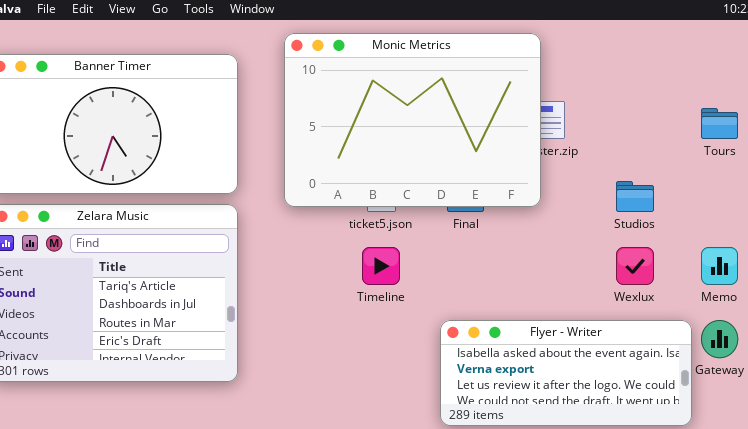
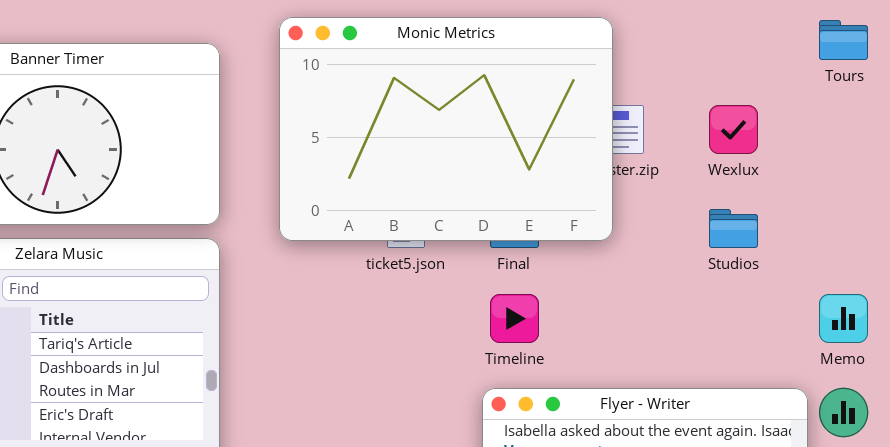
Tours: [701,108,738,139] -> [819,20,868,60], moved
Timeline: [362,247,400,285] -> [490,294,539,343], moved
Wexlux: [616,247,654,285] -> [709,105,758,154], moved

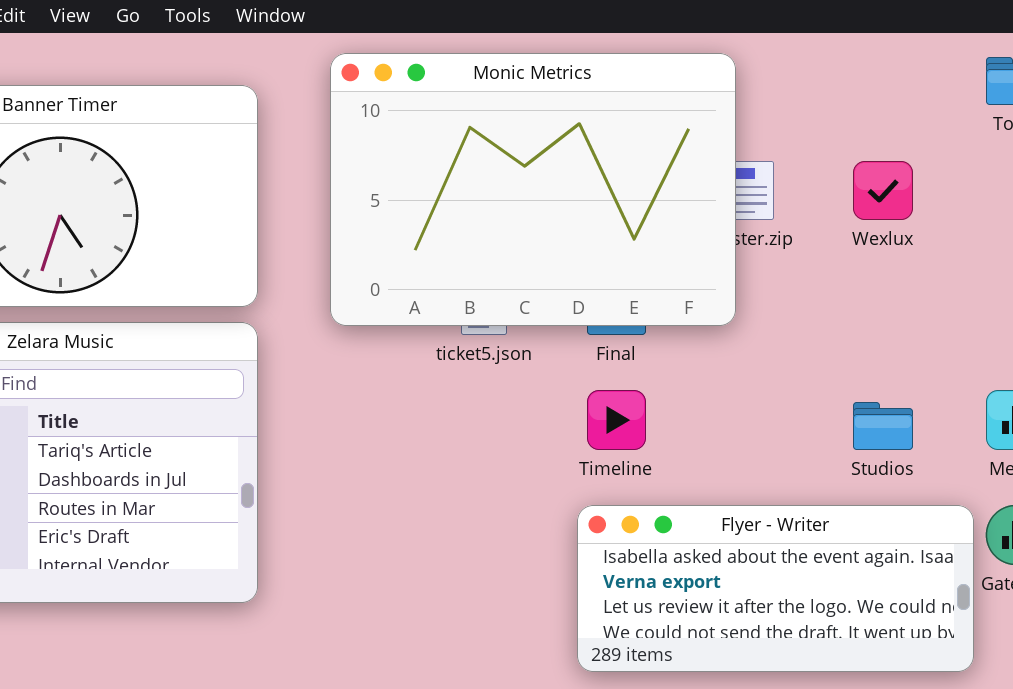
Studios: [709,209,758,248] -> [853,402,913,450], moved

